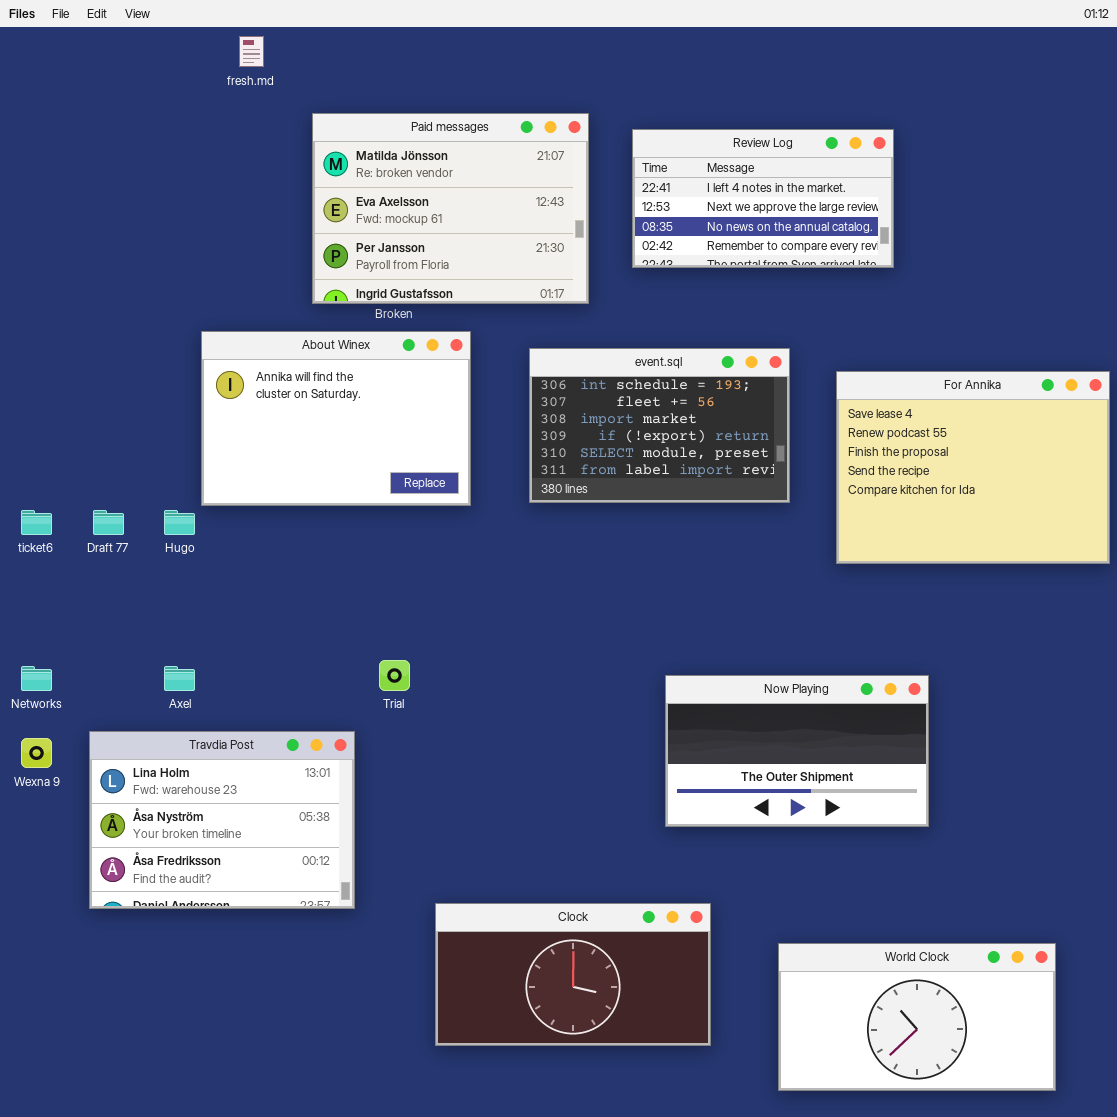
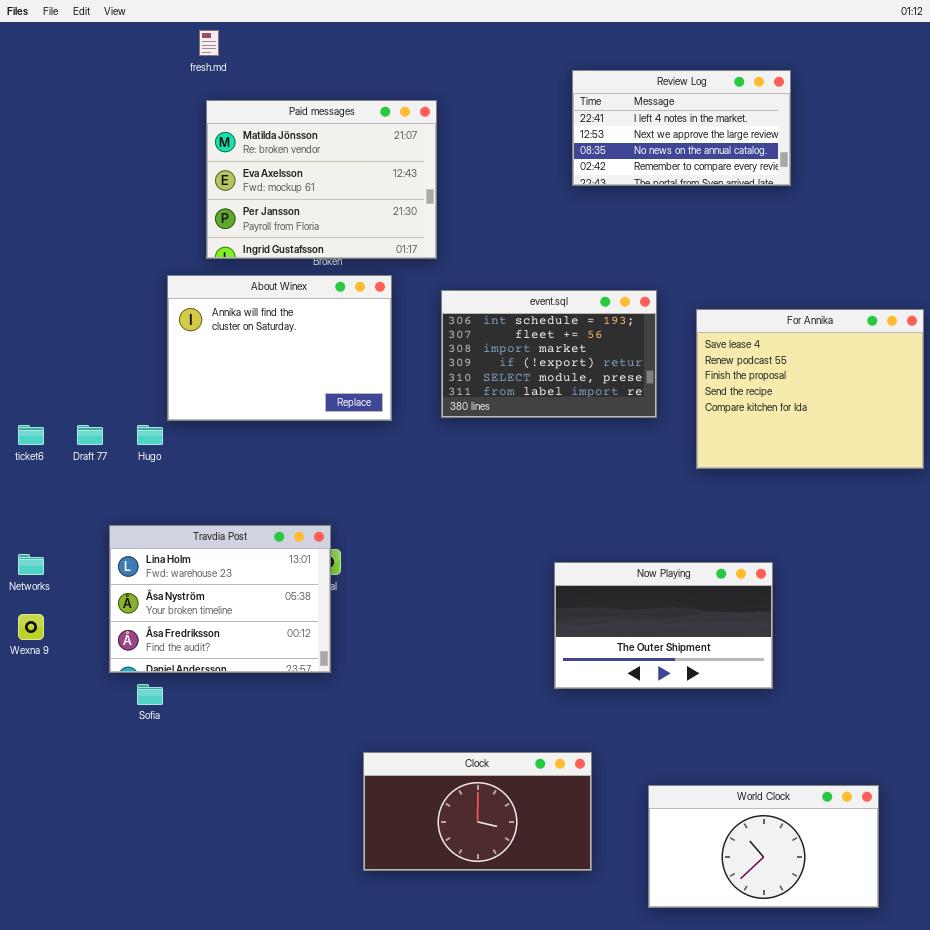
Paid messages: [312,113,589,304] -> [206,100,437,259], moved
Review Log: [632,129,894,268] -> [572,70,791,186], moved
Travdia Post: [89,731,355,909] -> [109,525,331,673], moved

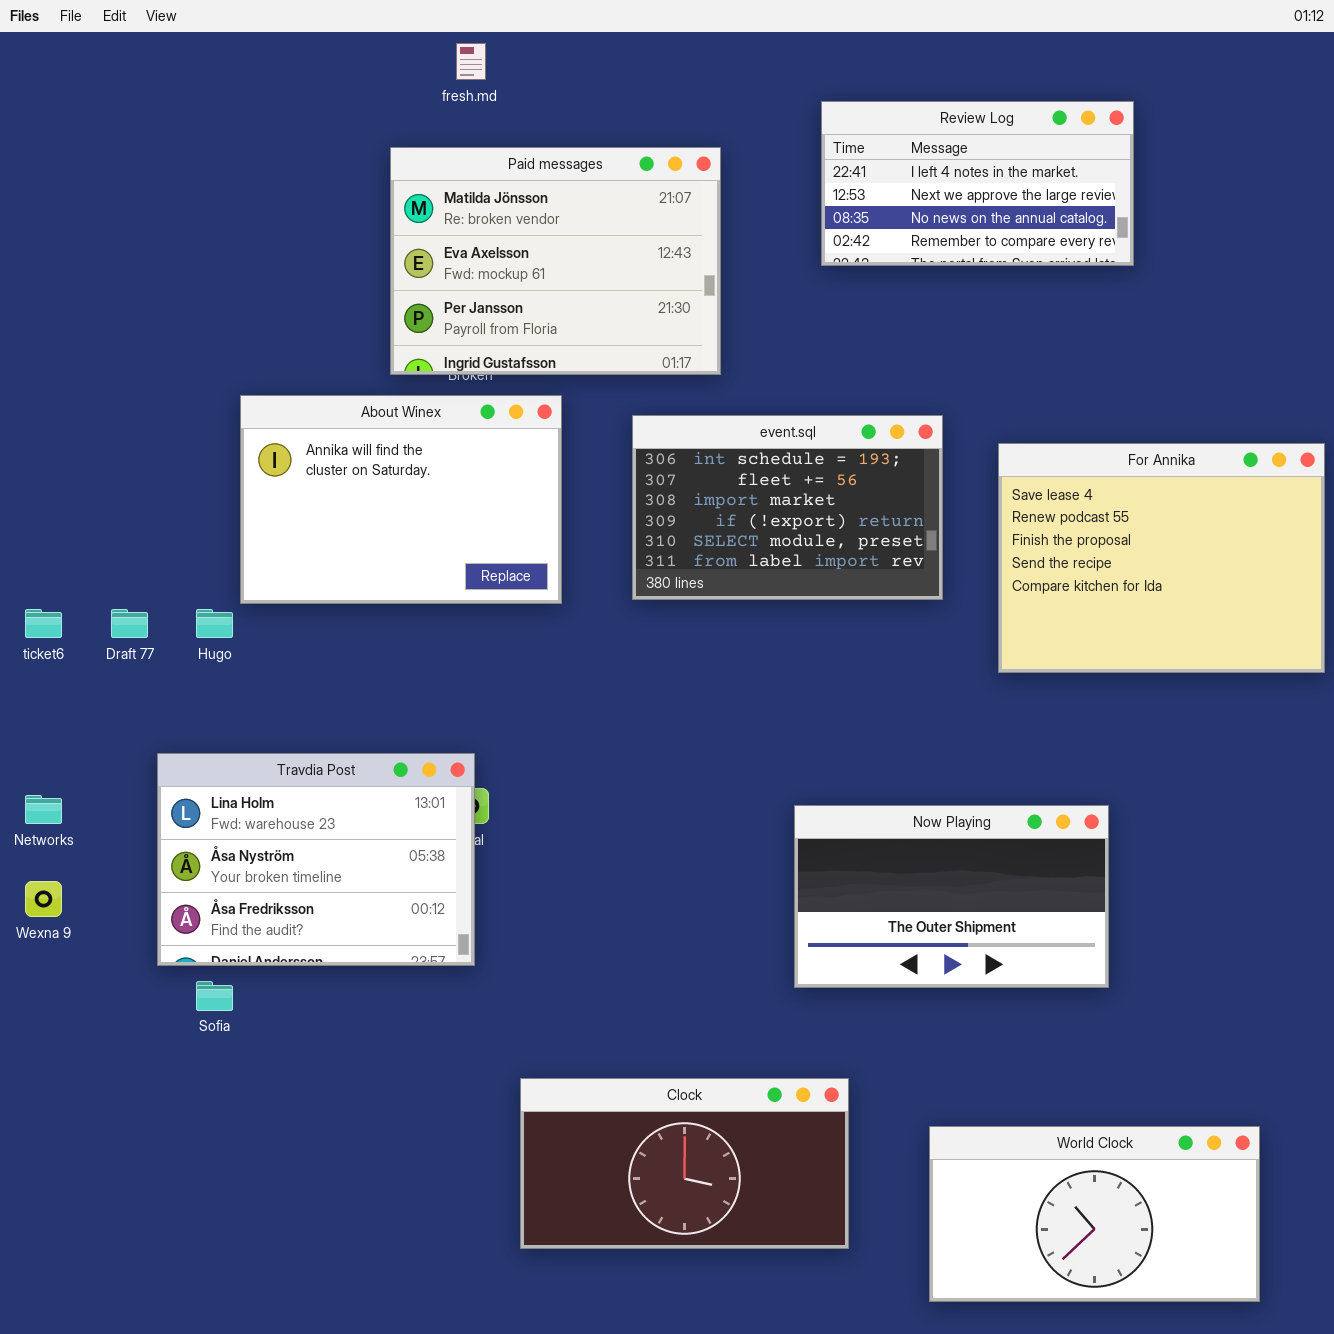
fresh.md: [199,30,219,56] -> [456,43,486,80], moved
Paid messages: [206,100,437,259] -> [390,147,721,375], moved

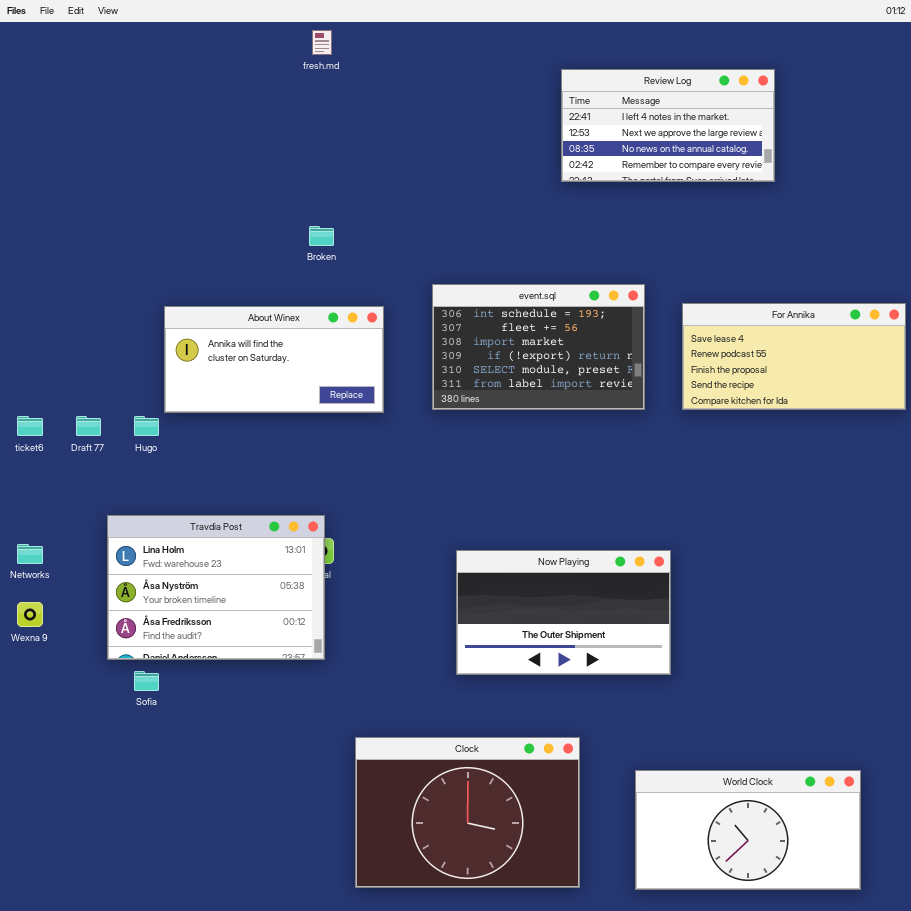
Paid messages: [390,147,721,375] -> none, closed
About Winex: [240,395,562,604] -> [164,306,384,413], resized
For Annika: [998,443,1325,673] -> [682,303,906,410], resized
Now Playing: [794,805,1109,988] -> [456,550,671,675], moved
Clock: [520,1078,849,1249] -> [355,737,580,888], resized

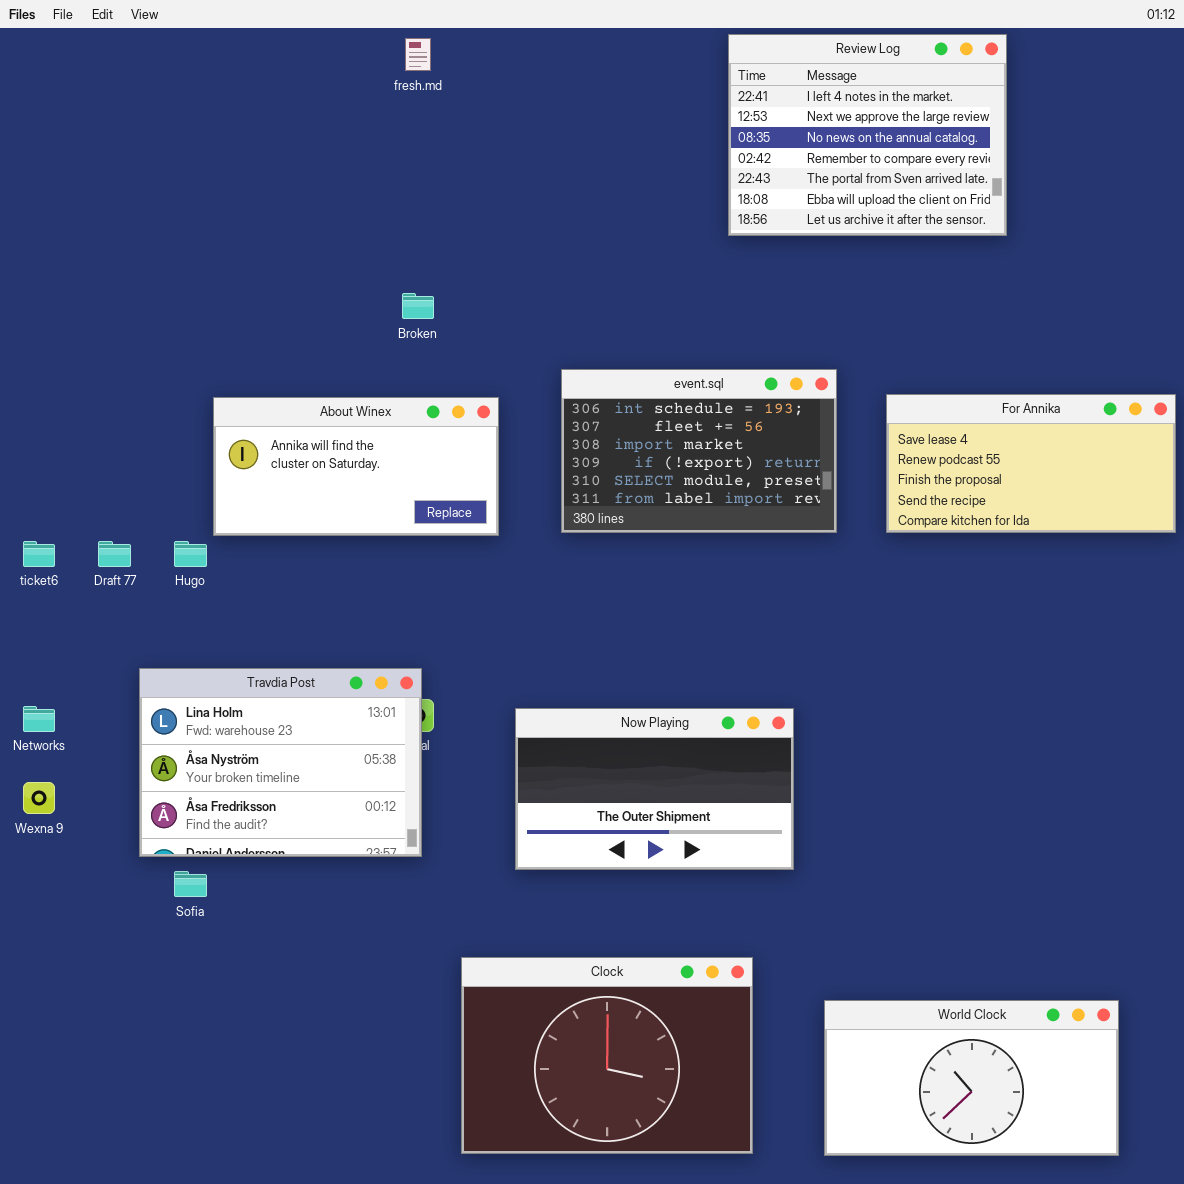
Review Log: [561,69,775,182] -> [728,34,1007,236], resized
Now Playing: [456,550,671,675] -> [515,708,794,870], moved

